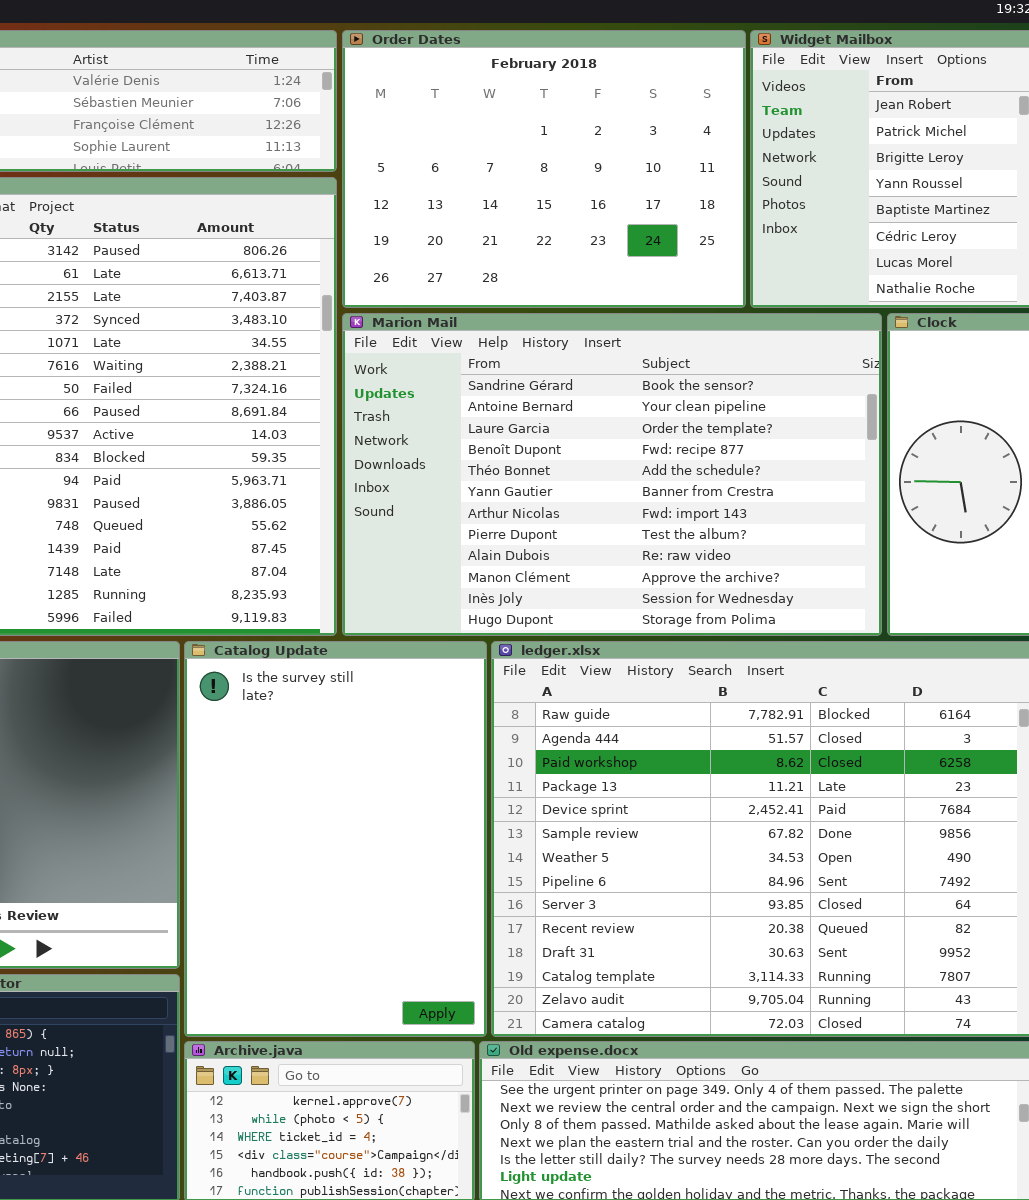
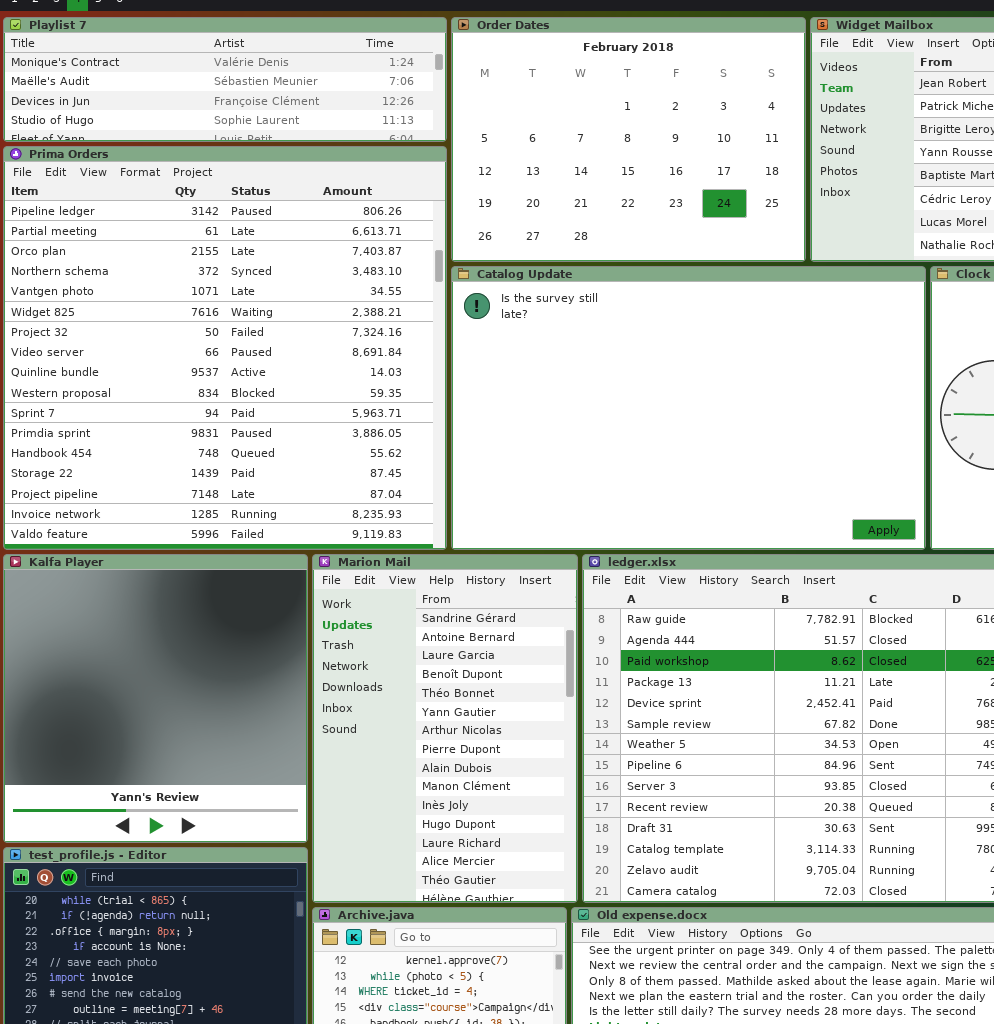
Marion Mail: [342,313,882,636] -> [312,554,578,903], moved, resized
Catalog Update: [184,641,487,1037] -> [451,266,926,550], moved, resized

